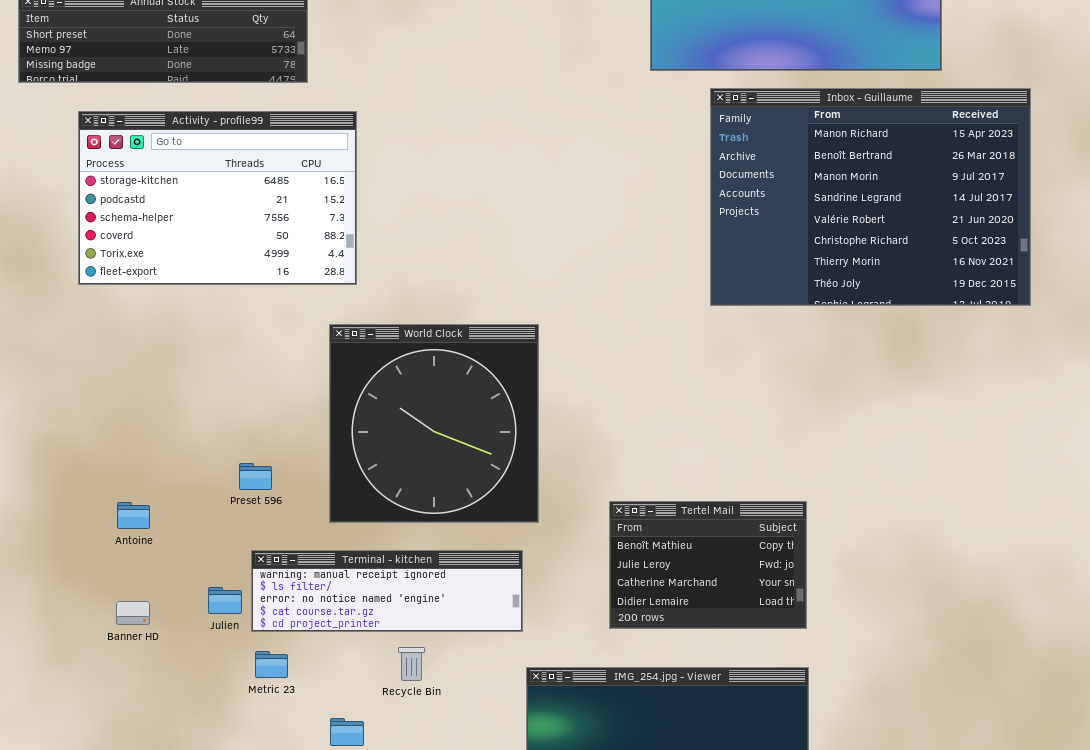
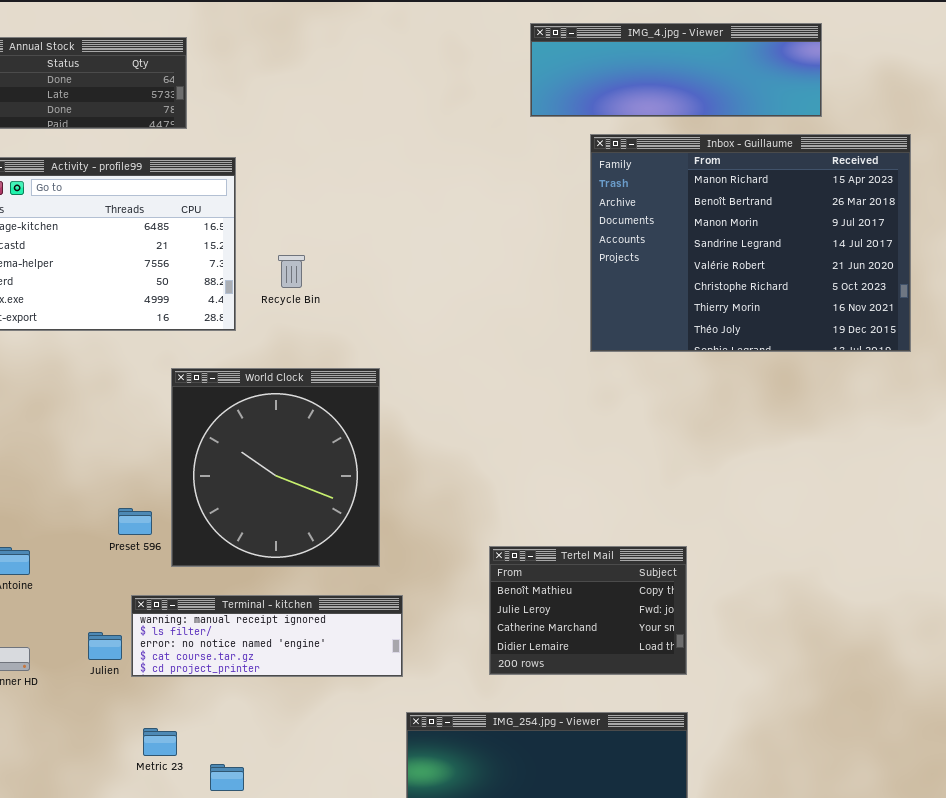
World Clock: [329,324,539,523] -> [171,368,380,567], moved
Recycle Bin: [398,647,425,681] -> [278,255,305,288], moved
Metric 23: [255,651,288,678] -> [143,728,177,756], moved

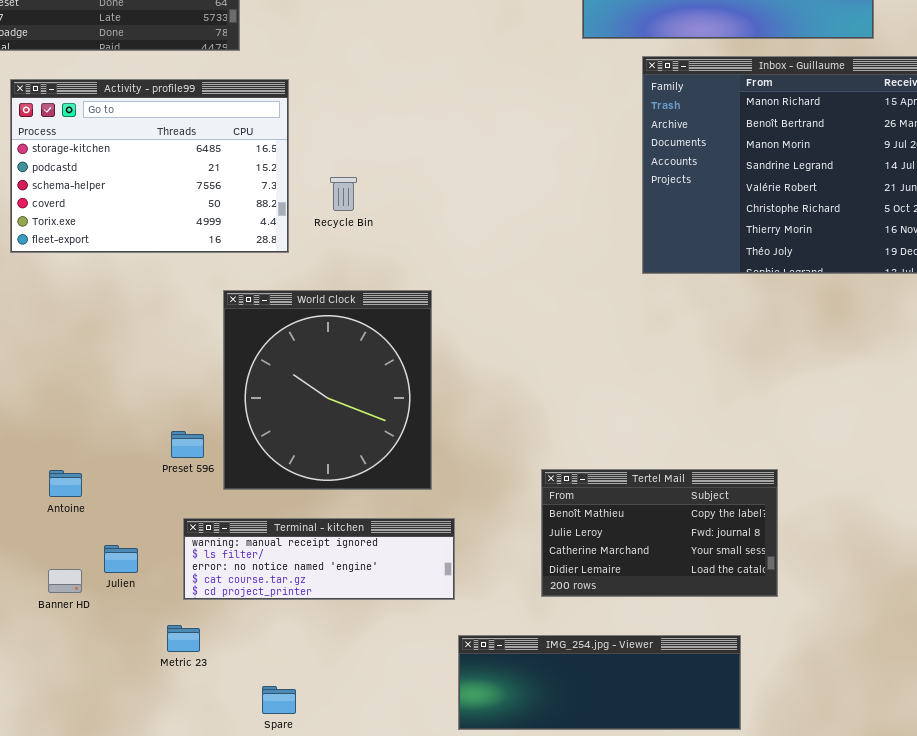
Tertel Mail: [489,546,687,675] -> [541,469,778,597], resized
Julien: [88,632,122,660] -> [104,545,138,573], moved
Metric 23: [143,728,177,756] -> [167,625,200,652], moved

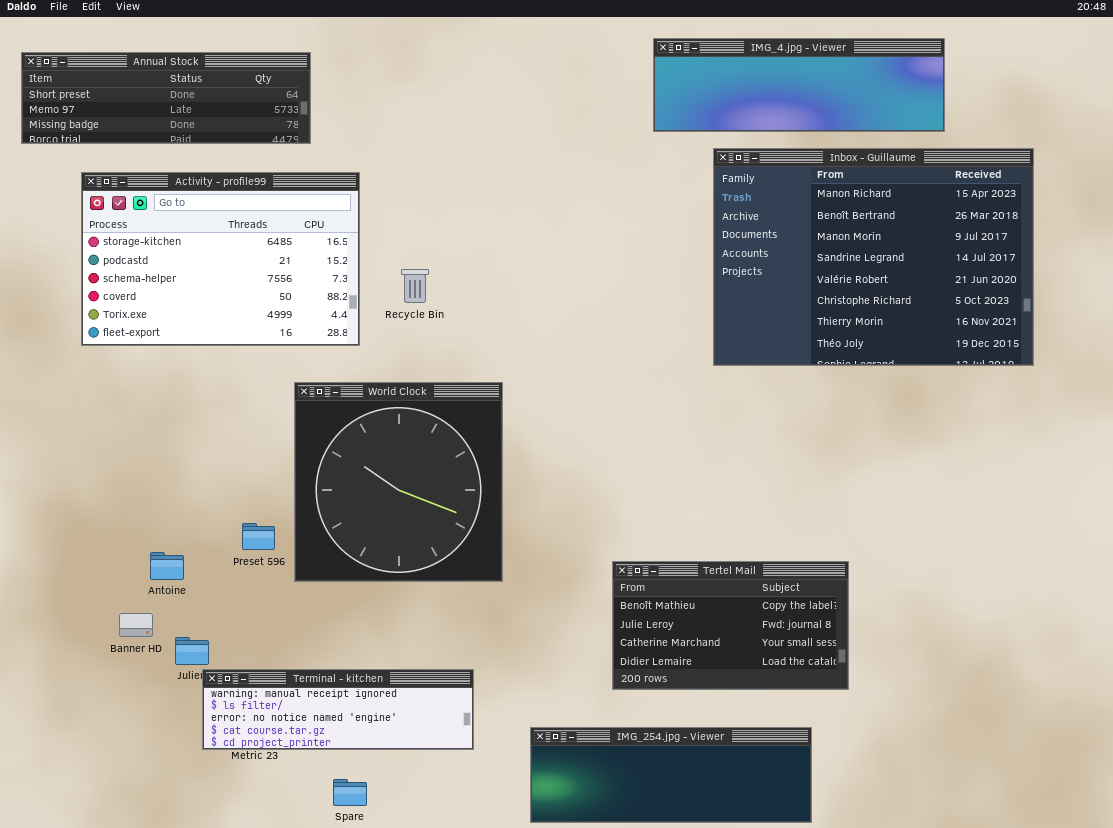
Antoine: [49,470,82,497] -> [150,552,184,580], moved
Terminal - kitchen: [183,518,455,600] -> [202,669,474,750], moved
Banner HD: [48,569,82,593] -> [119,613,153,637], moved

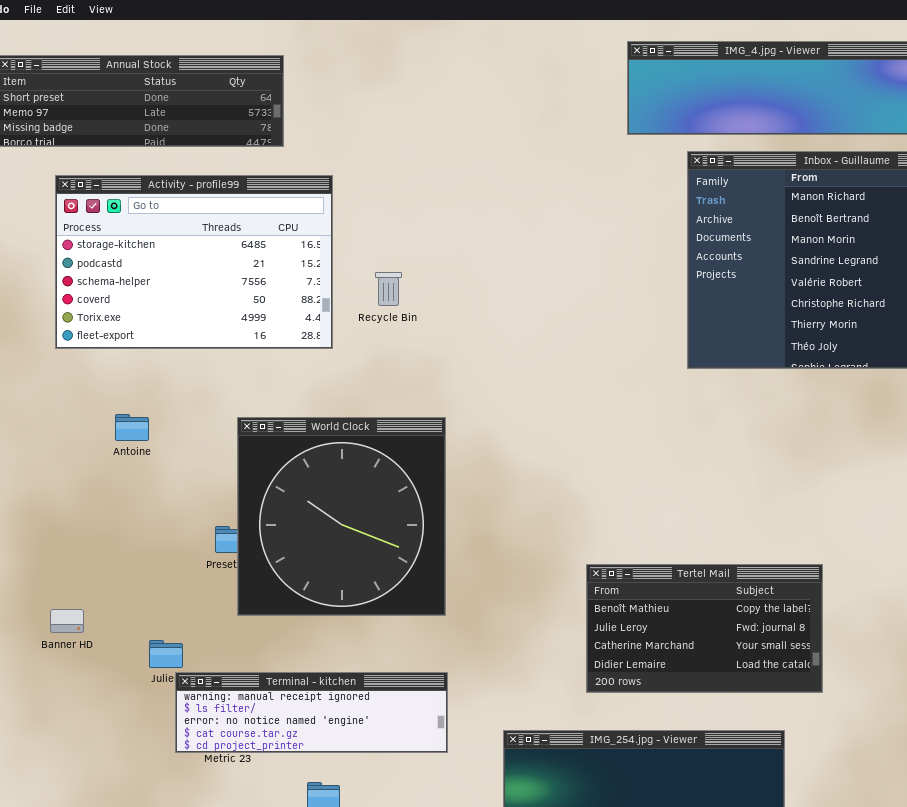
World Clock: [294,382,503,582] -> [237,417,446,616], moved
Antoine: [150,552,184,580] -> [115,414,149,441], moved
Banner HD: [119,613,153,637] -> [50,609,84,633], moved

